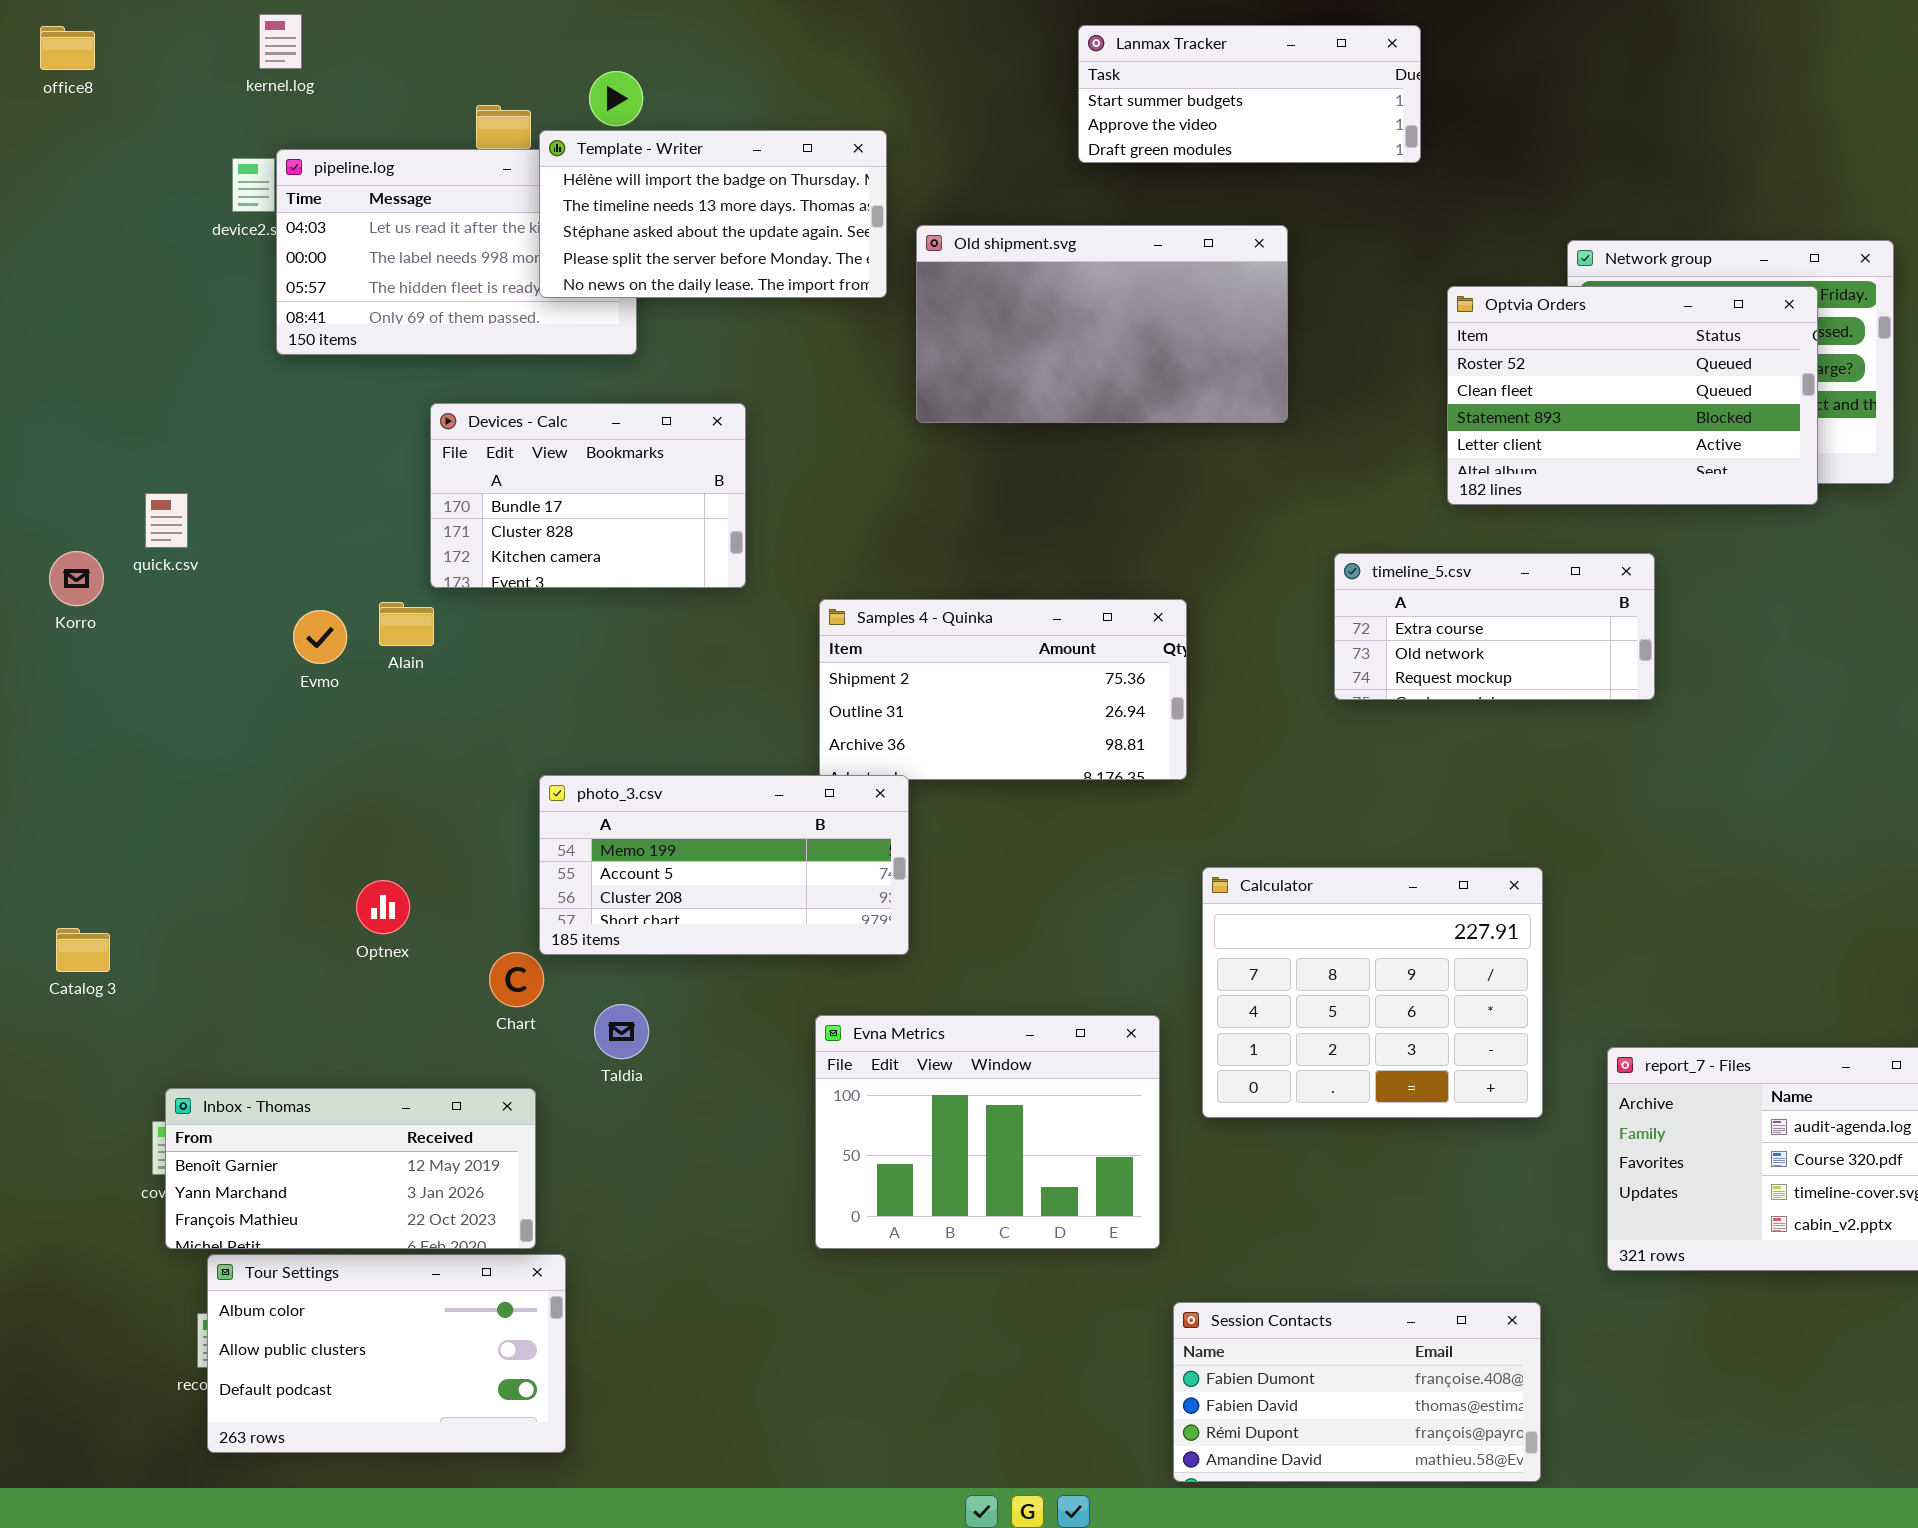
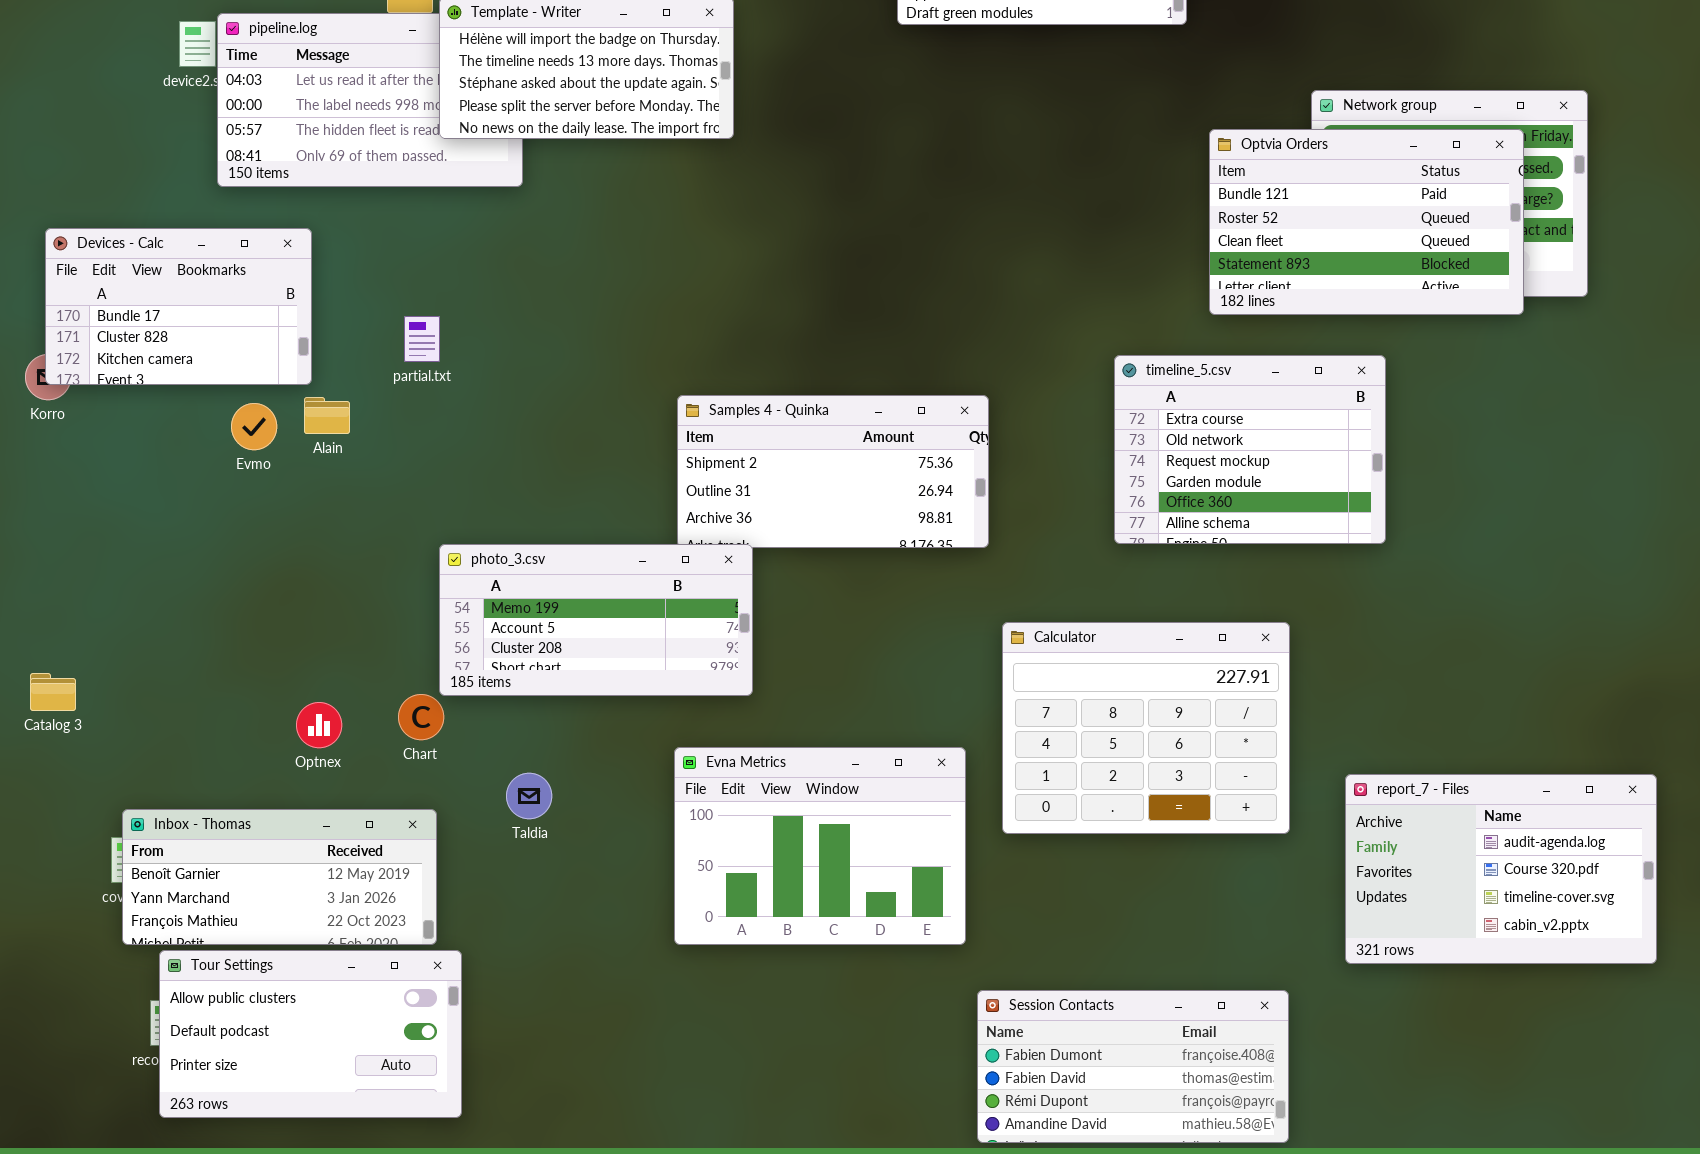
Old shipment.svg: [916,225,1288,423] -> none, closed
Optvia Orders: [1447,286,1818,505] -> [1209,129,1524,315], scrolled up 1 row
Devices - Calc: [430,403,746,588] -> [45,228,312,385], moved
timeline_5.csv: [1334,553,1655,700] -> [1114,355,1386,544], resized
Optnex: [356,880,410,934] -> [296,702,342,748], moved
Taldia: [594,1004,649,1059] -> [506,773,552,819], moved
Tour Settings: [207,1254,566,1453] -> [159,950,462,1118], scrolled down 1 row

